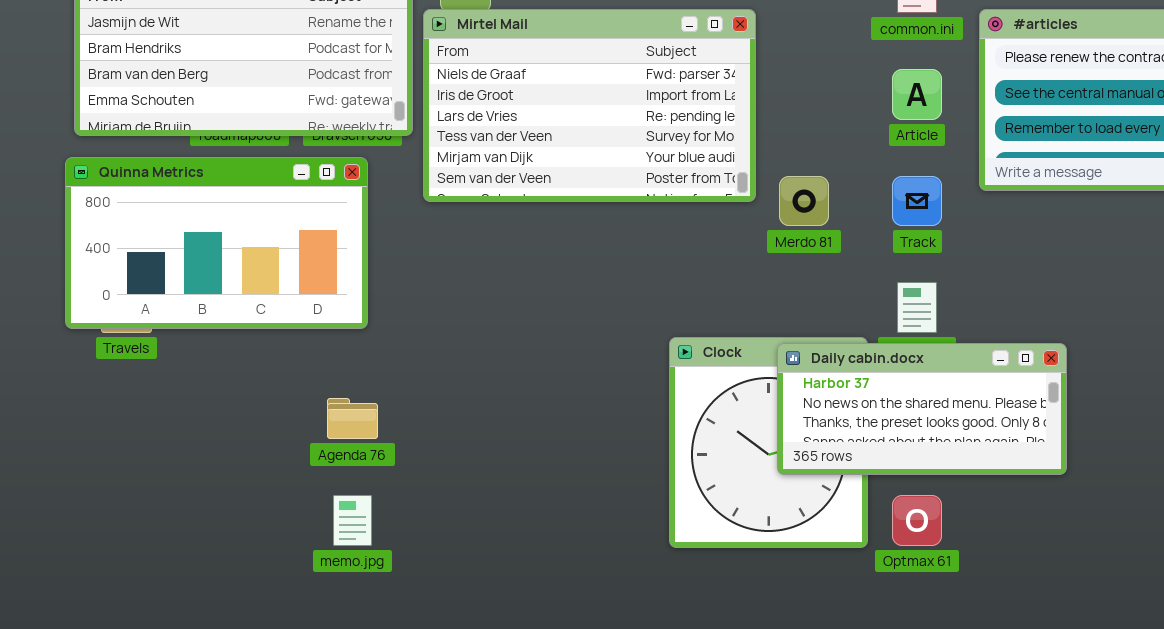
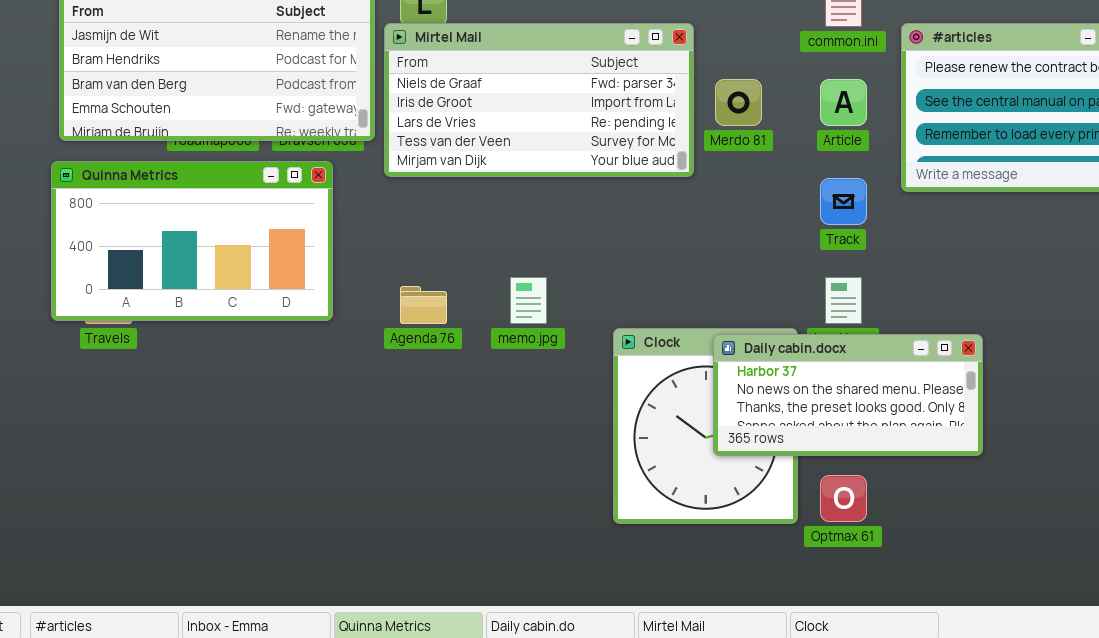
Mirtel Mail: [423,9,756,202] -> [384,23,694,177], resized
Merdo 81: [779,176,829,226] -> [715,79,762,126], moved
Agenda 76: [327,398,378,439] -> [400,286,447,324], moved
memo.jpg: [333,495,372,546] -> [510,277,547,324], moved

